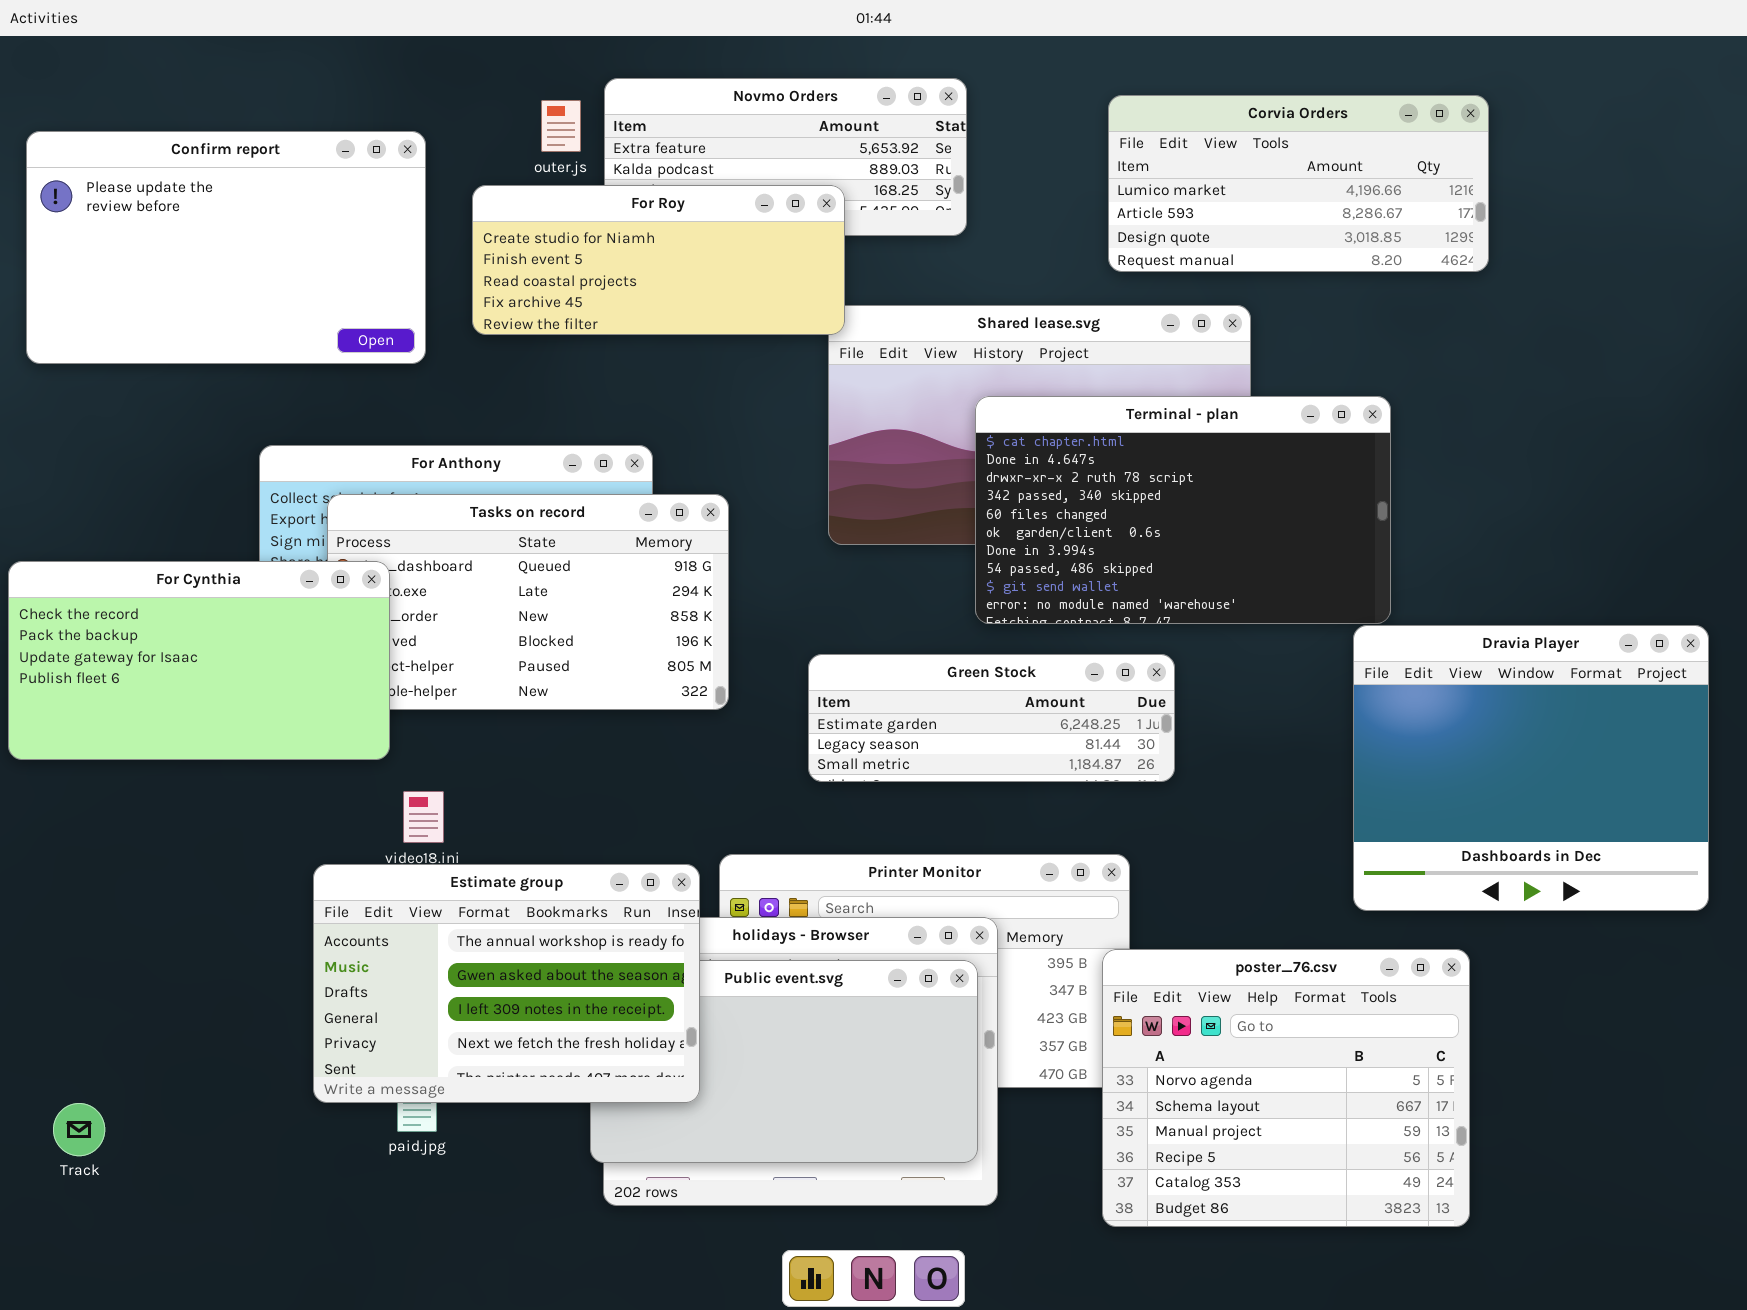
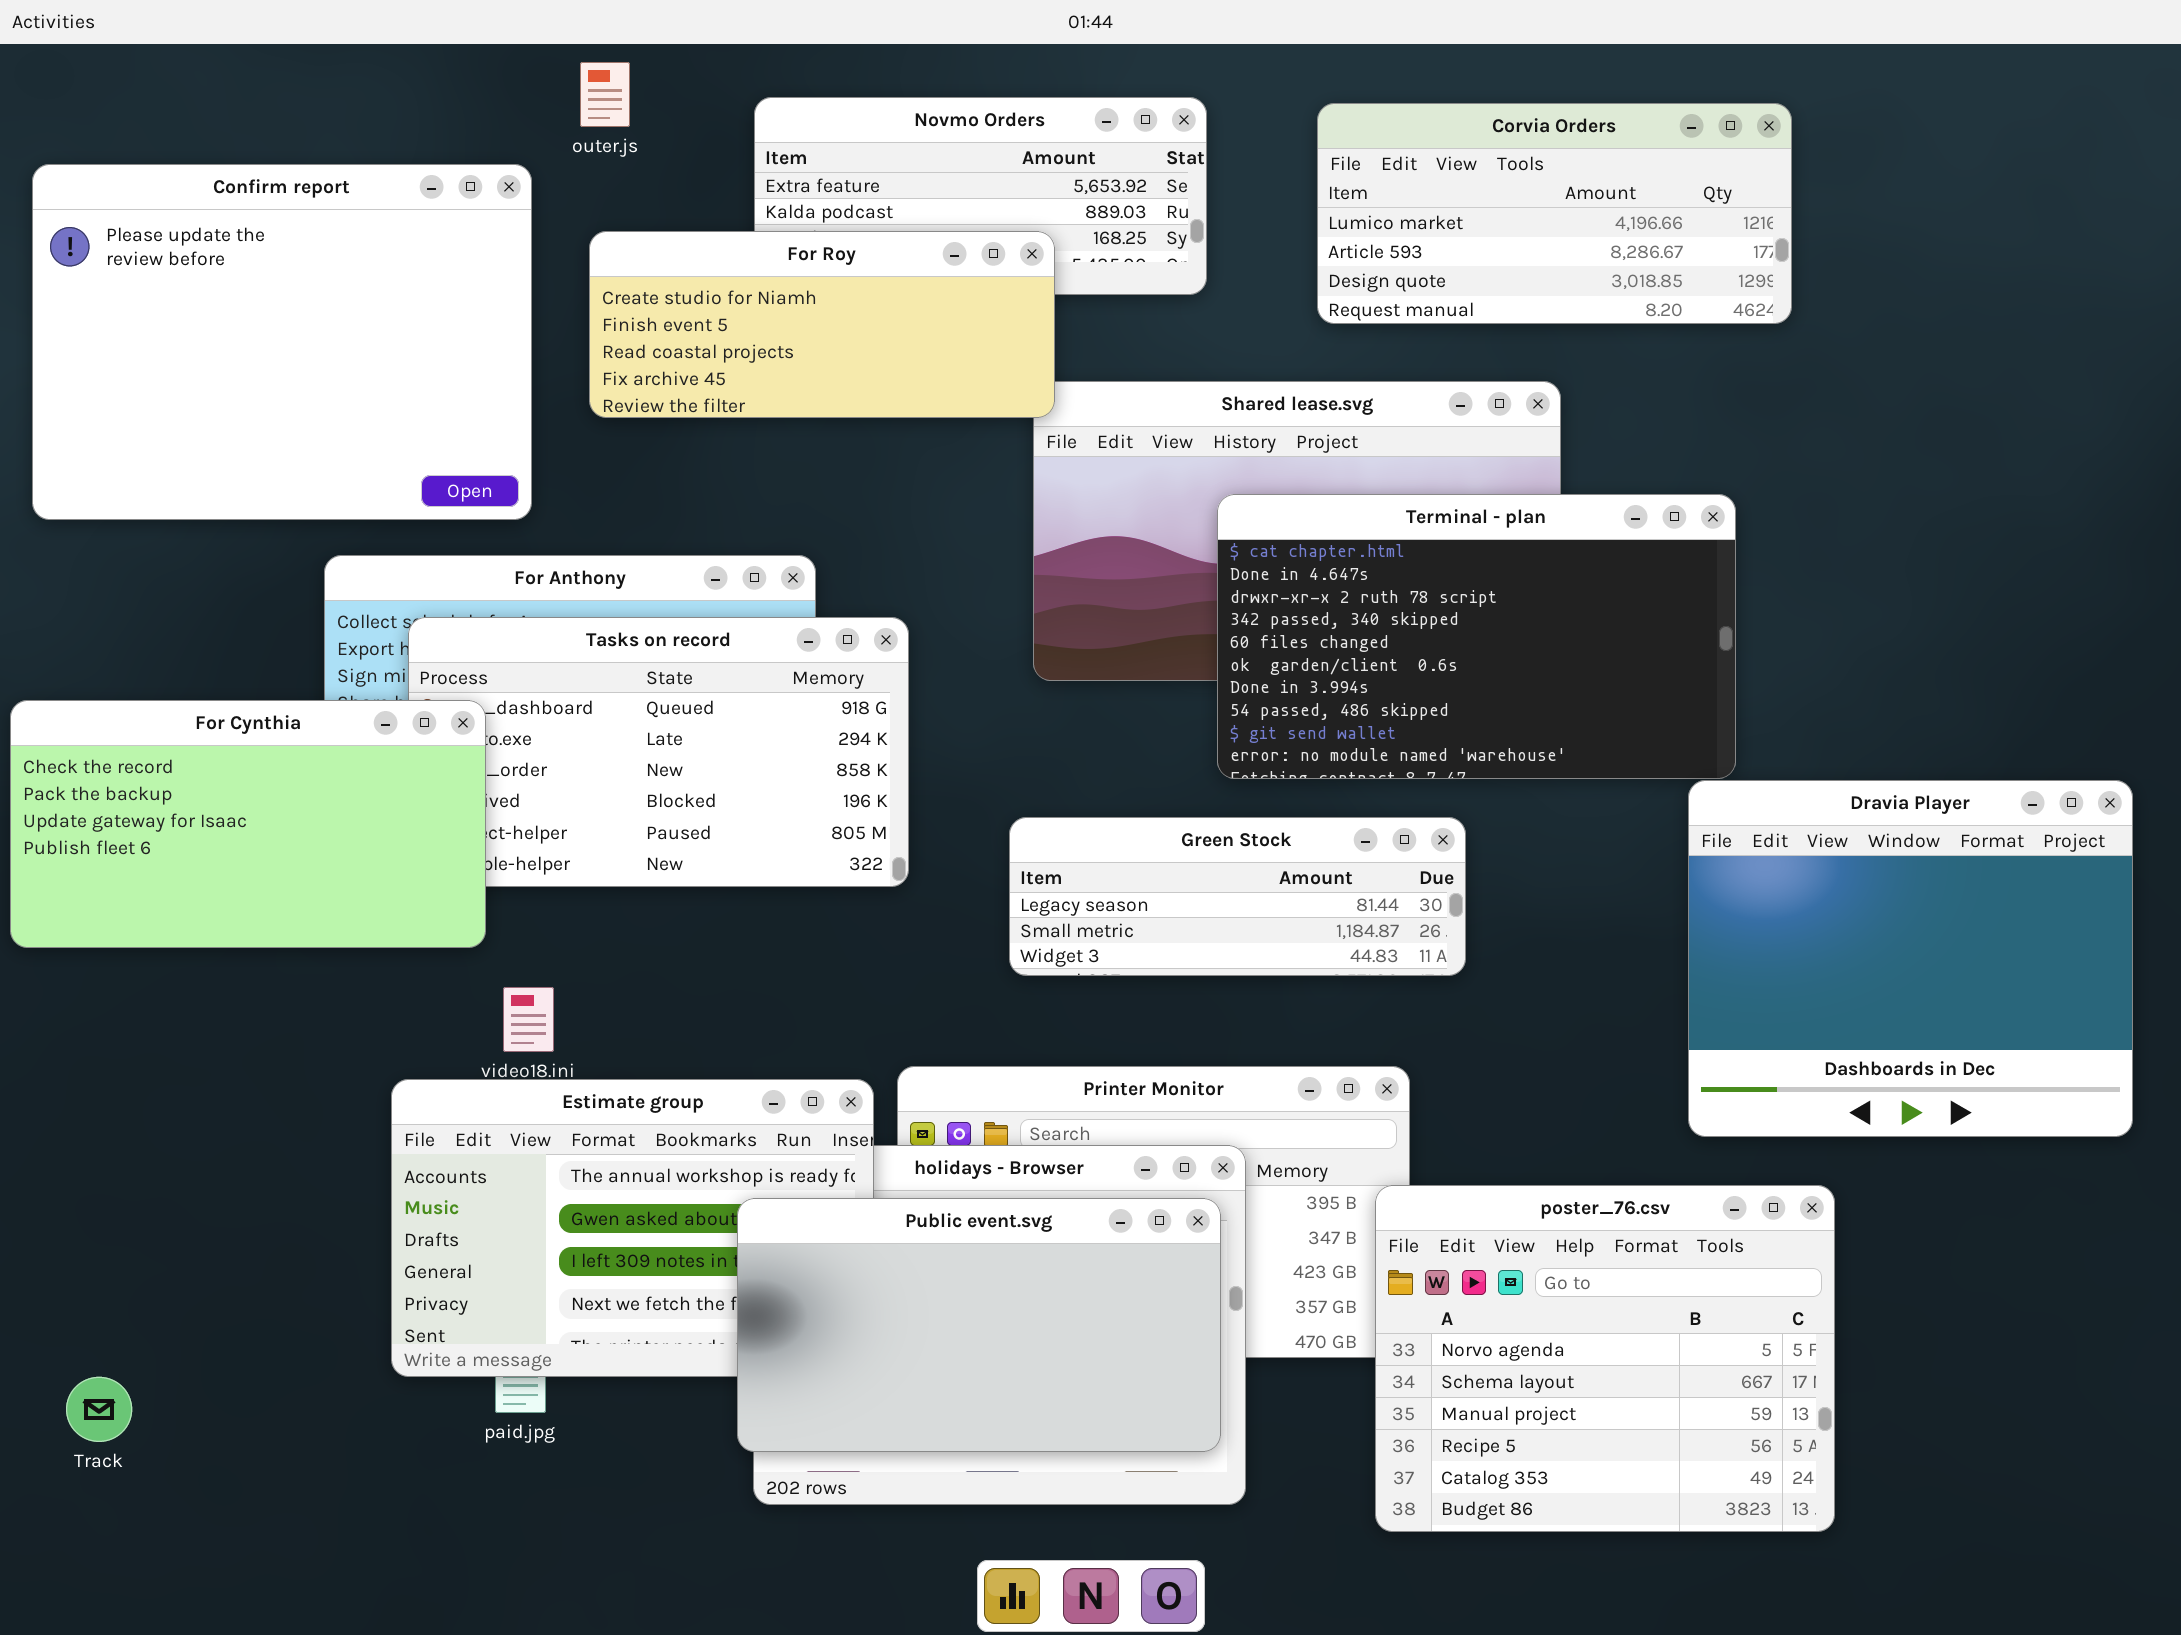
Corvia Orders: [1108,95,1489,272] -> [1317,103,1792,324], moved
outer.js: [541,100,581,152] -> [580,62,630,127], moved
Confirm report: [26,131,426,364] -> [32,164,532,520], resized
Green Stock: [808,654,1175,782] -> [1009,817,1466,976], scrolled down 1 row
Public event.svg: [590,960,978,1163] -> [737,1198,1221,1452], raised

